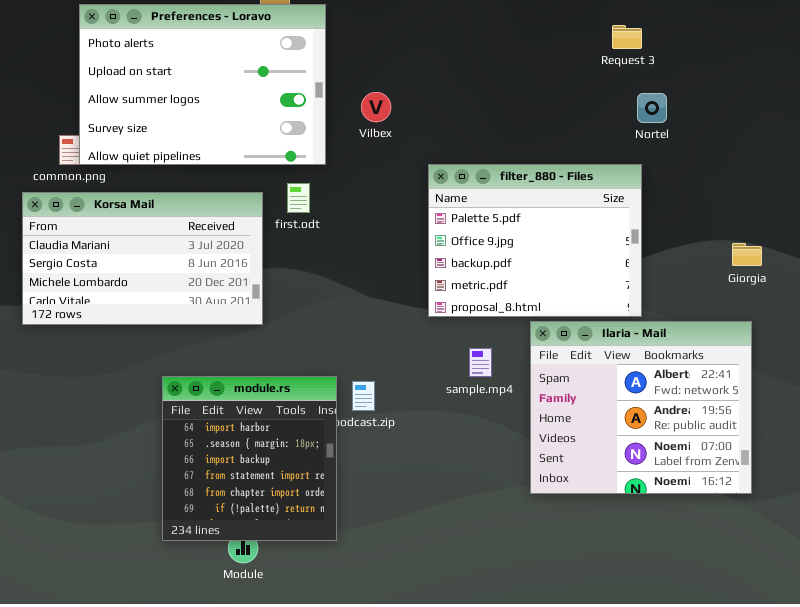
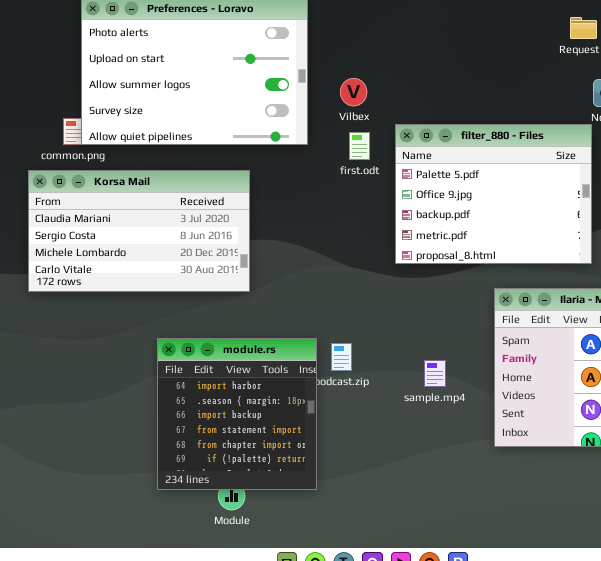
filter_880 - Files: [428,164,642,317] -> [395,124,592,264], moved
first.odt: [287,183,310,213] -> [349,132,370,160], moved
sample.mp4: [469,348,492,377] -> [424,360,446,387], moved

